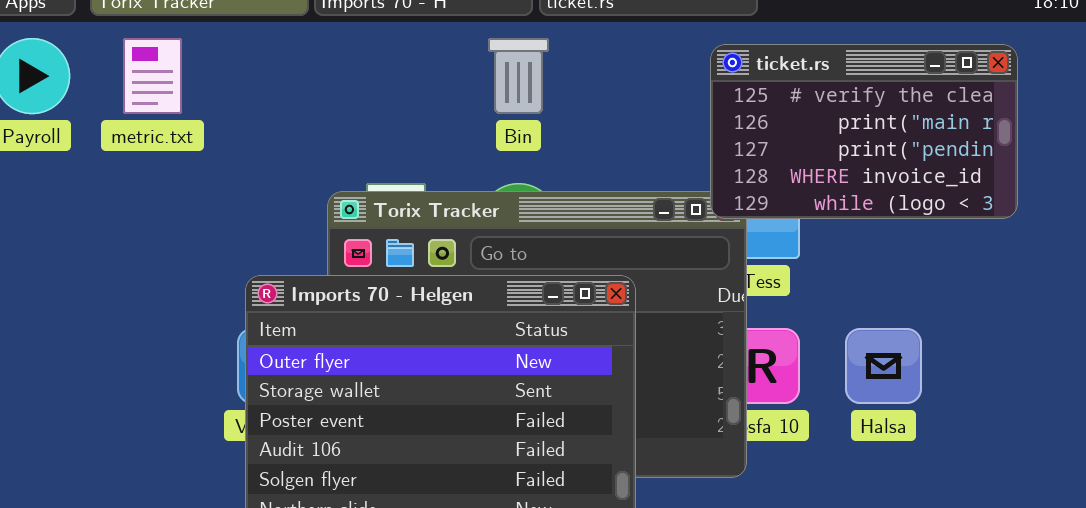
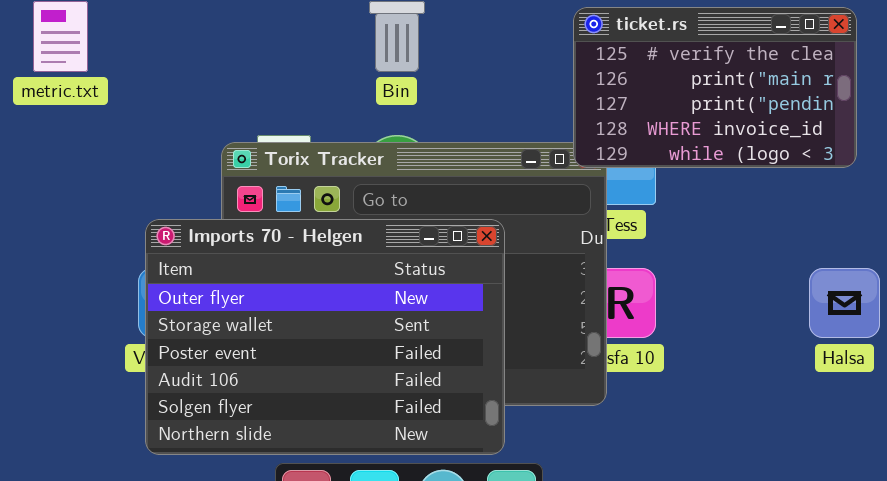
Halsa: [845,328,922,404] -> [809,268,880,338], moved

